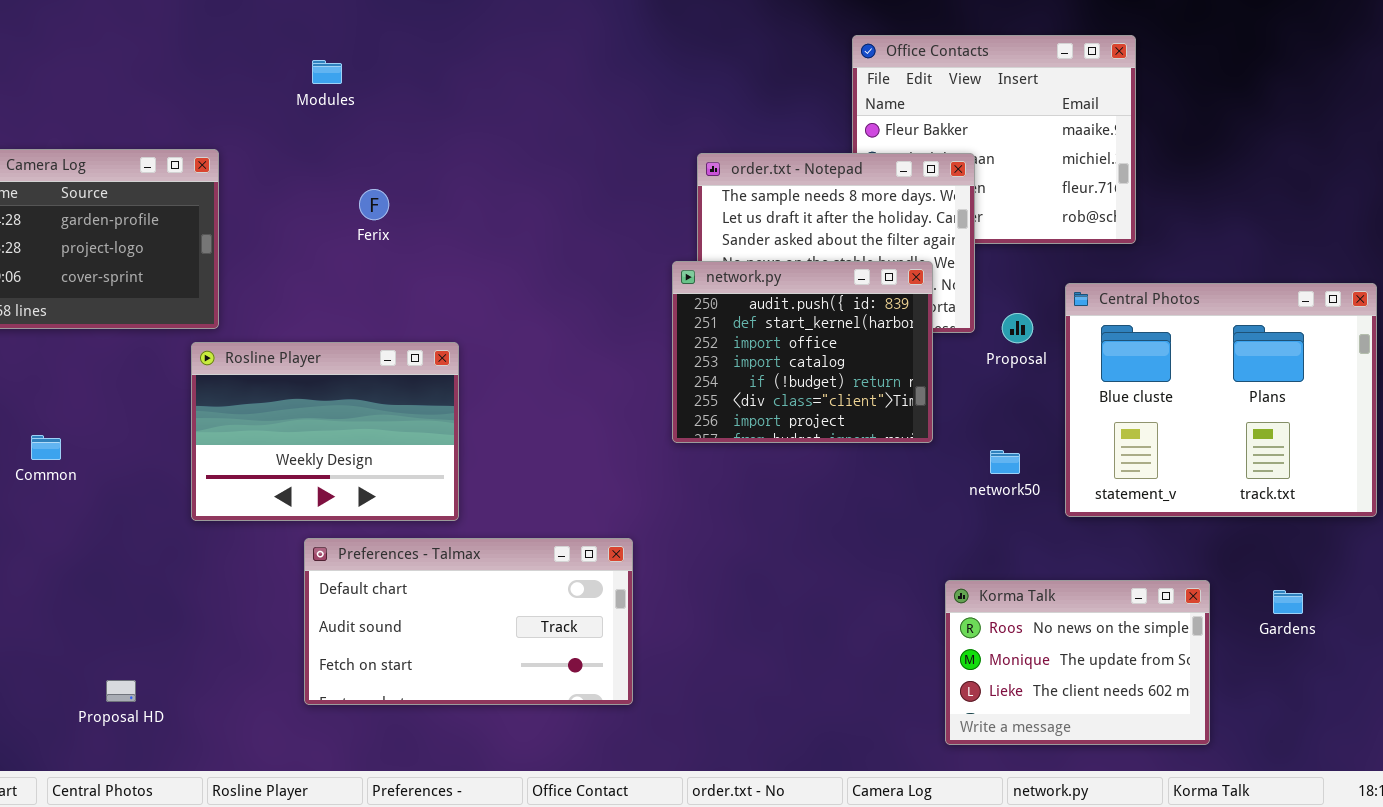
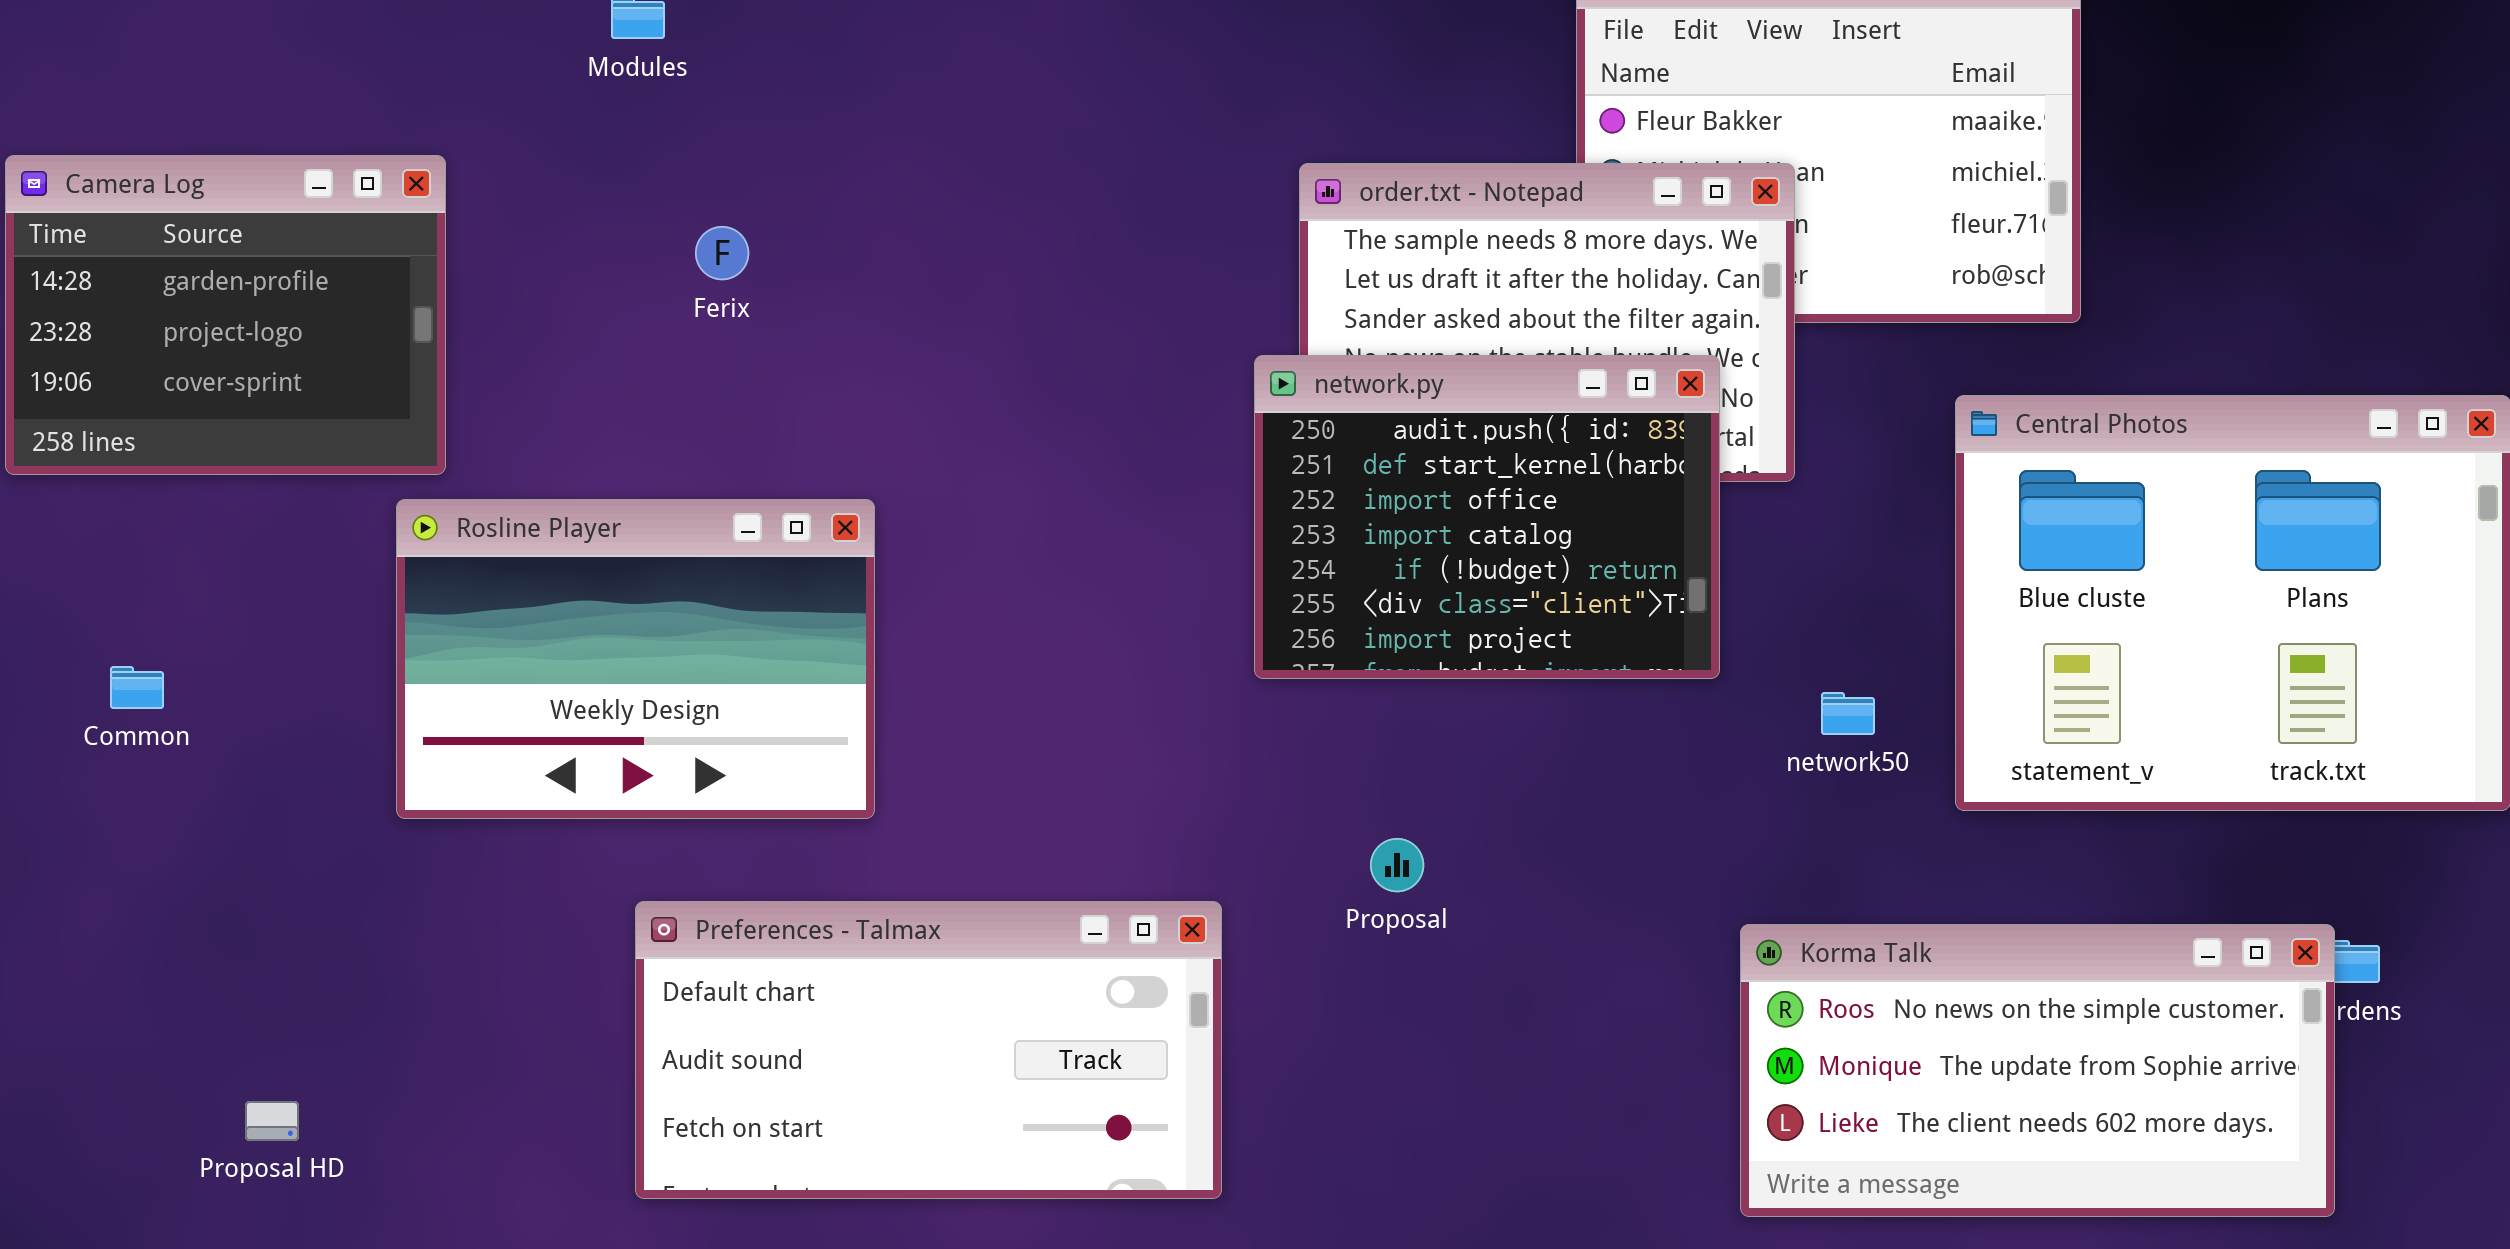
Proposal: [1002,313,1033,343] -> [1370,838,1424,892], moved
Preferences - Talmax: [304,538,633,705] -> [635,901,1222,1199], moved
Korma Talk: [945,580,1210,745] -> [1740,924,2335,1217], resized

